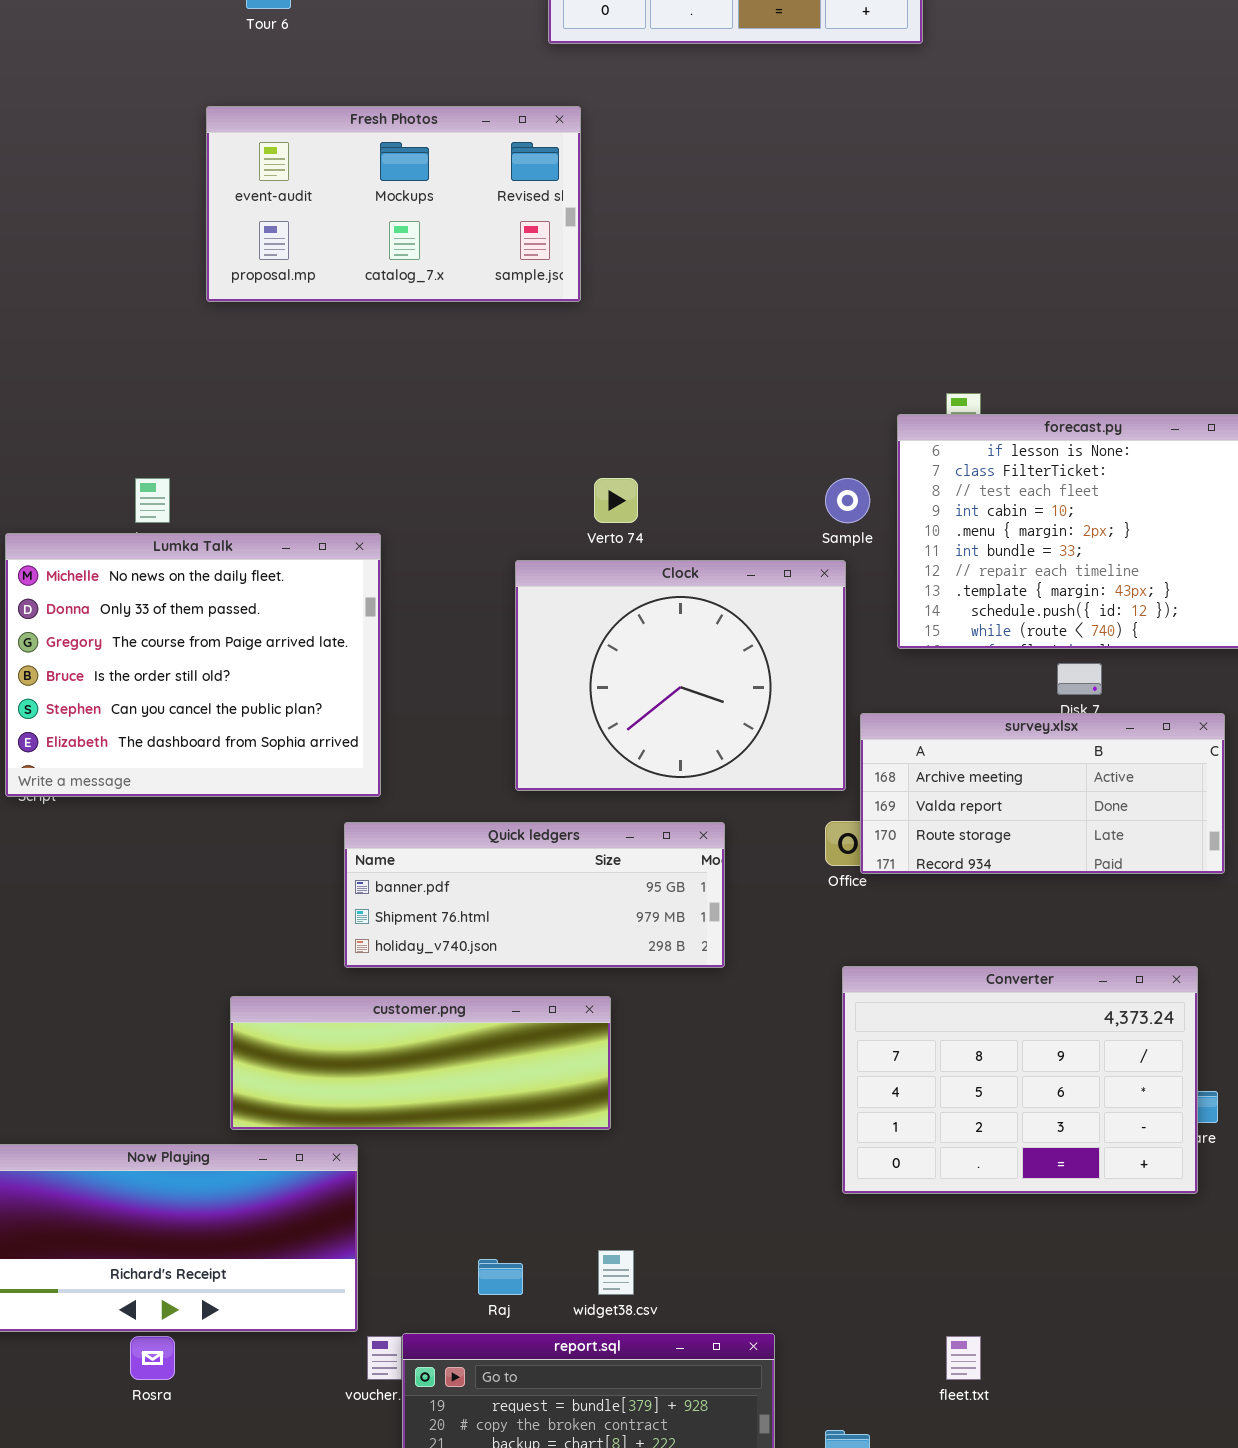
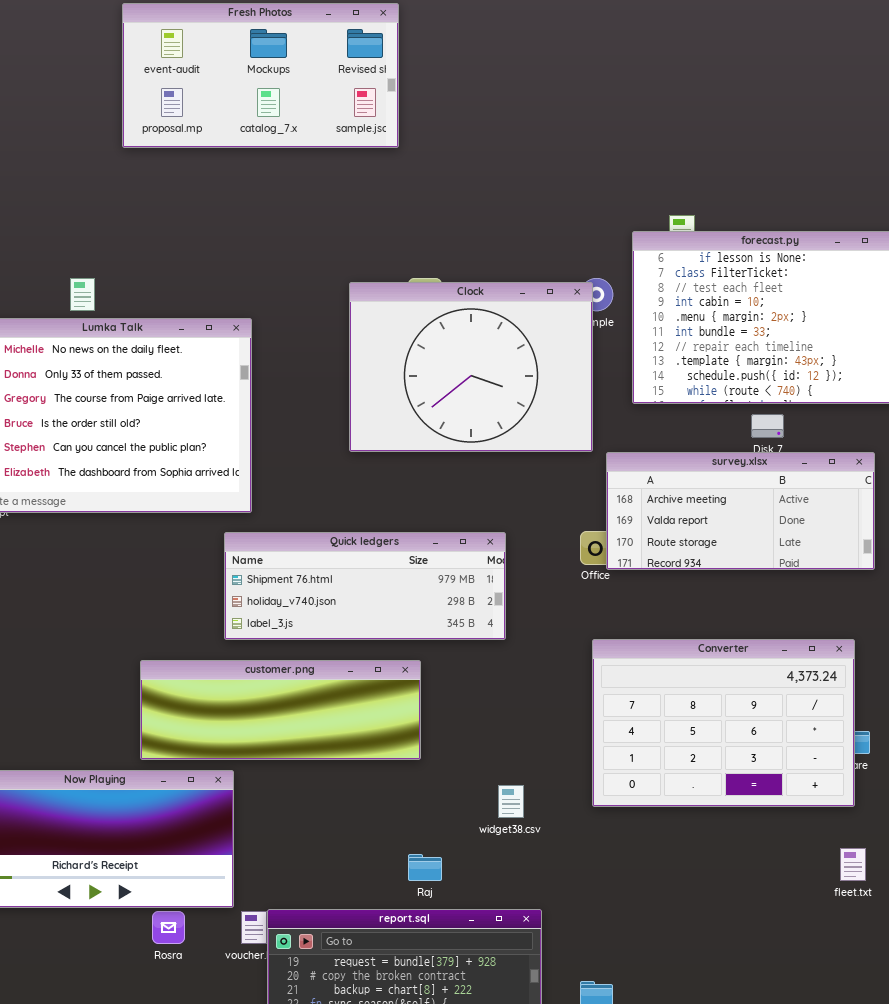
Clock: [515,560,846,791] -> [349,282,593,452], moved
Quick ledgers: [344,822,725,968] -> [224,532,506,640], scrolled down 1 row
widget38.csv: [598,1250,634,1295] -> [498,785,524,818], moved
Raj: [478,1259,523,1295] -> [408,854,442,881], moved
Rosra: [130,1336,175,1380] -> [152,911,185,944], moved
fleet.txt: [946,1336,981,1380] -> [840,848,866,881], moved

